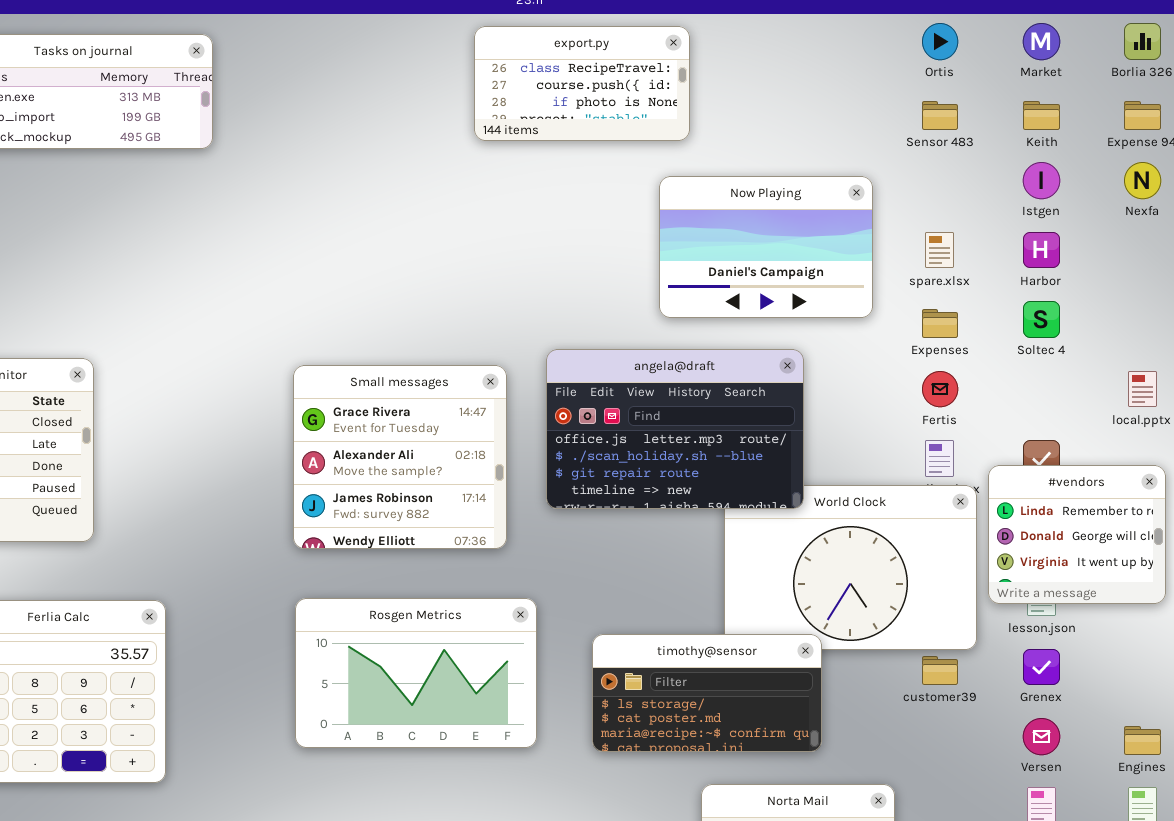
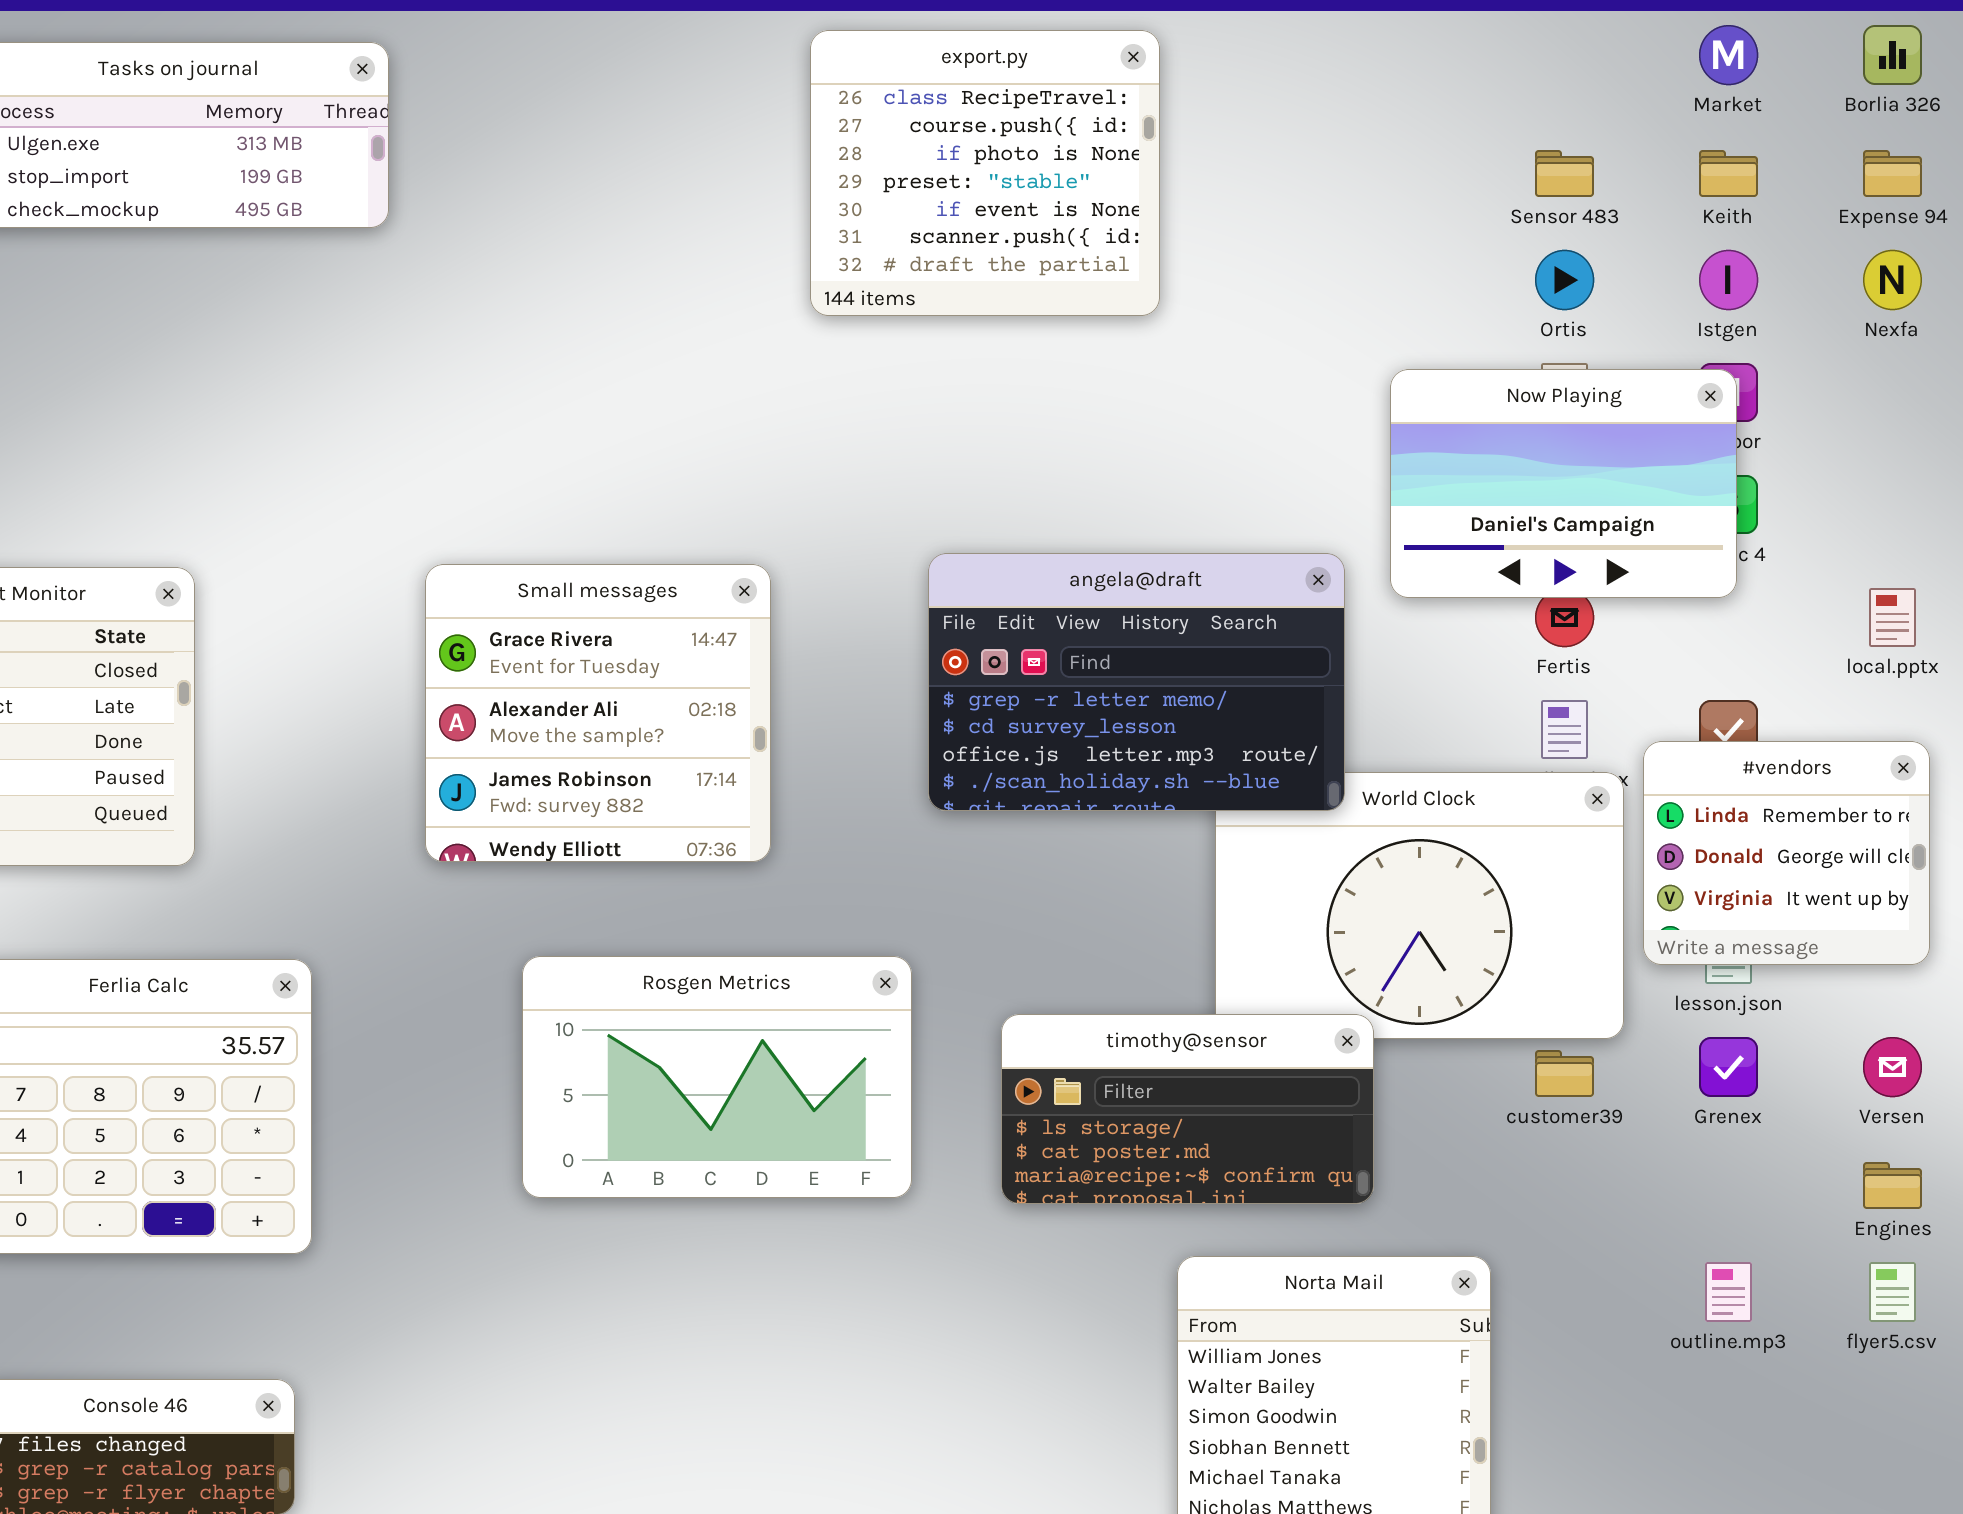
Ortis: [922,23,958,60] -> [1535,250,1594,310], moved
export.py: [474,26,690,141] -> [810,30,1160,316], resized
Now Playing: [659,176,873,318] -> [1390,369,1737,598], moved
angela@draft: [546,349,804,509] -> [928,553,1345,811], scrolled up 2 rows
Small messages: [293,365,507,549] -> [425,564,771,862], moved
Versen: [1023,718,1060,755] -> [1863,1037,1922,1097], moved

